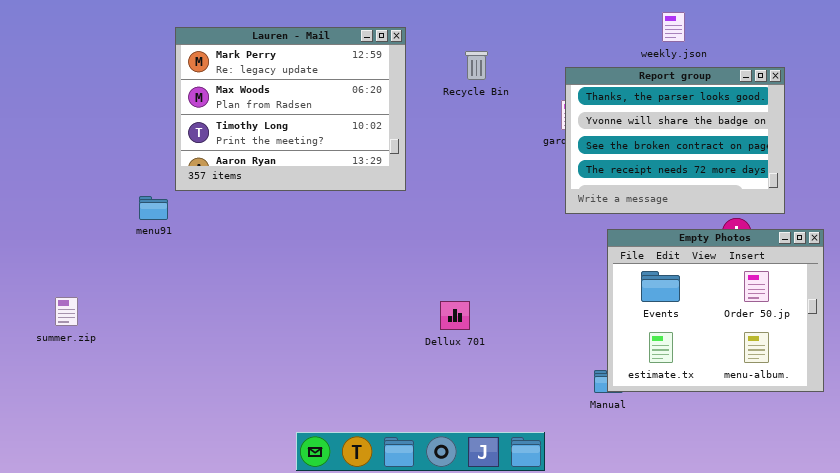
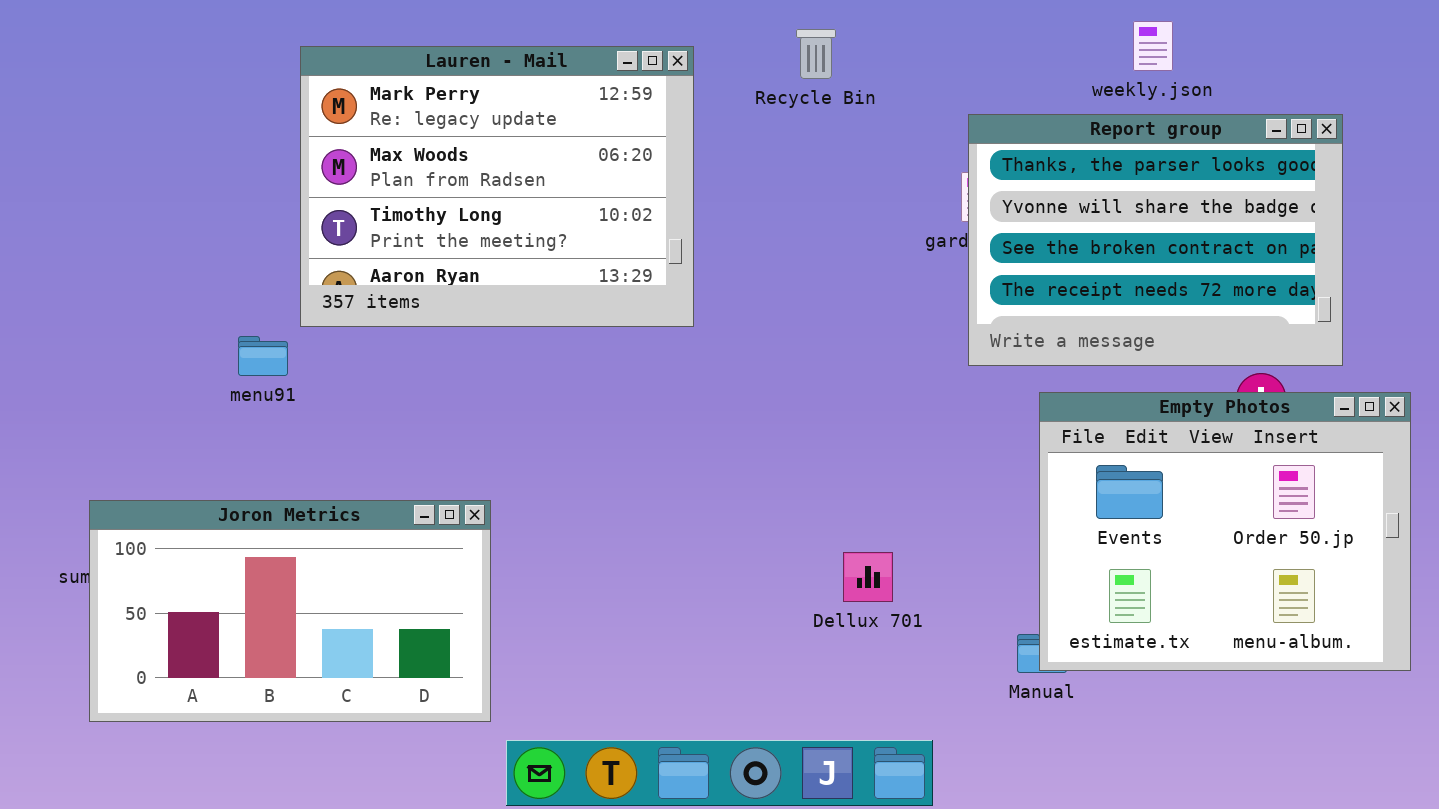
Recycle Bin: [465,51,488,80] -> [796,29,836,79], moved
Joron Metrics: none -> [89,500,491,722], opened
Dellux 701: [440,301,470,330] -> [843,552,893,602], moved

